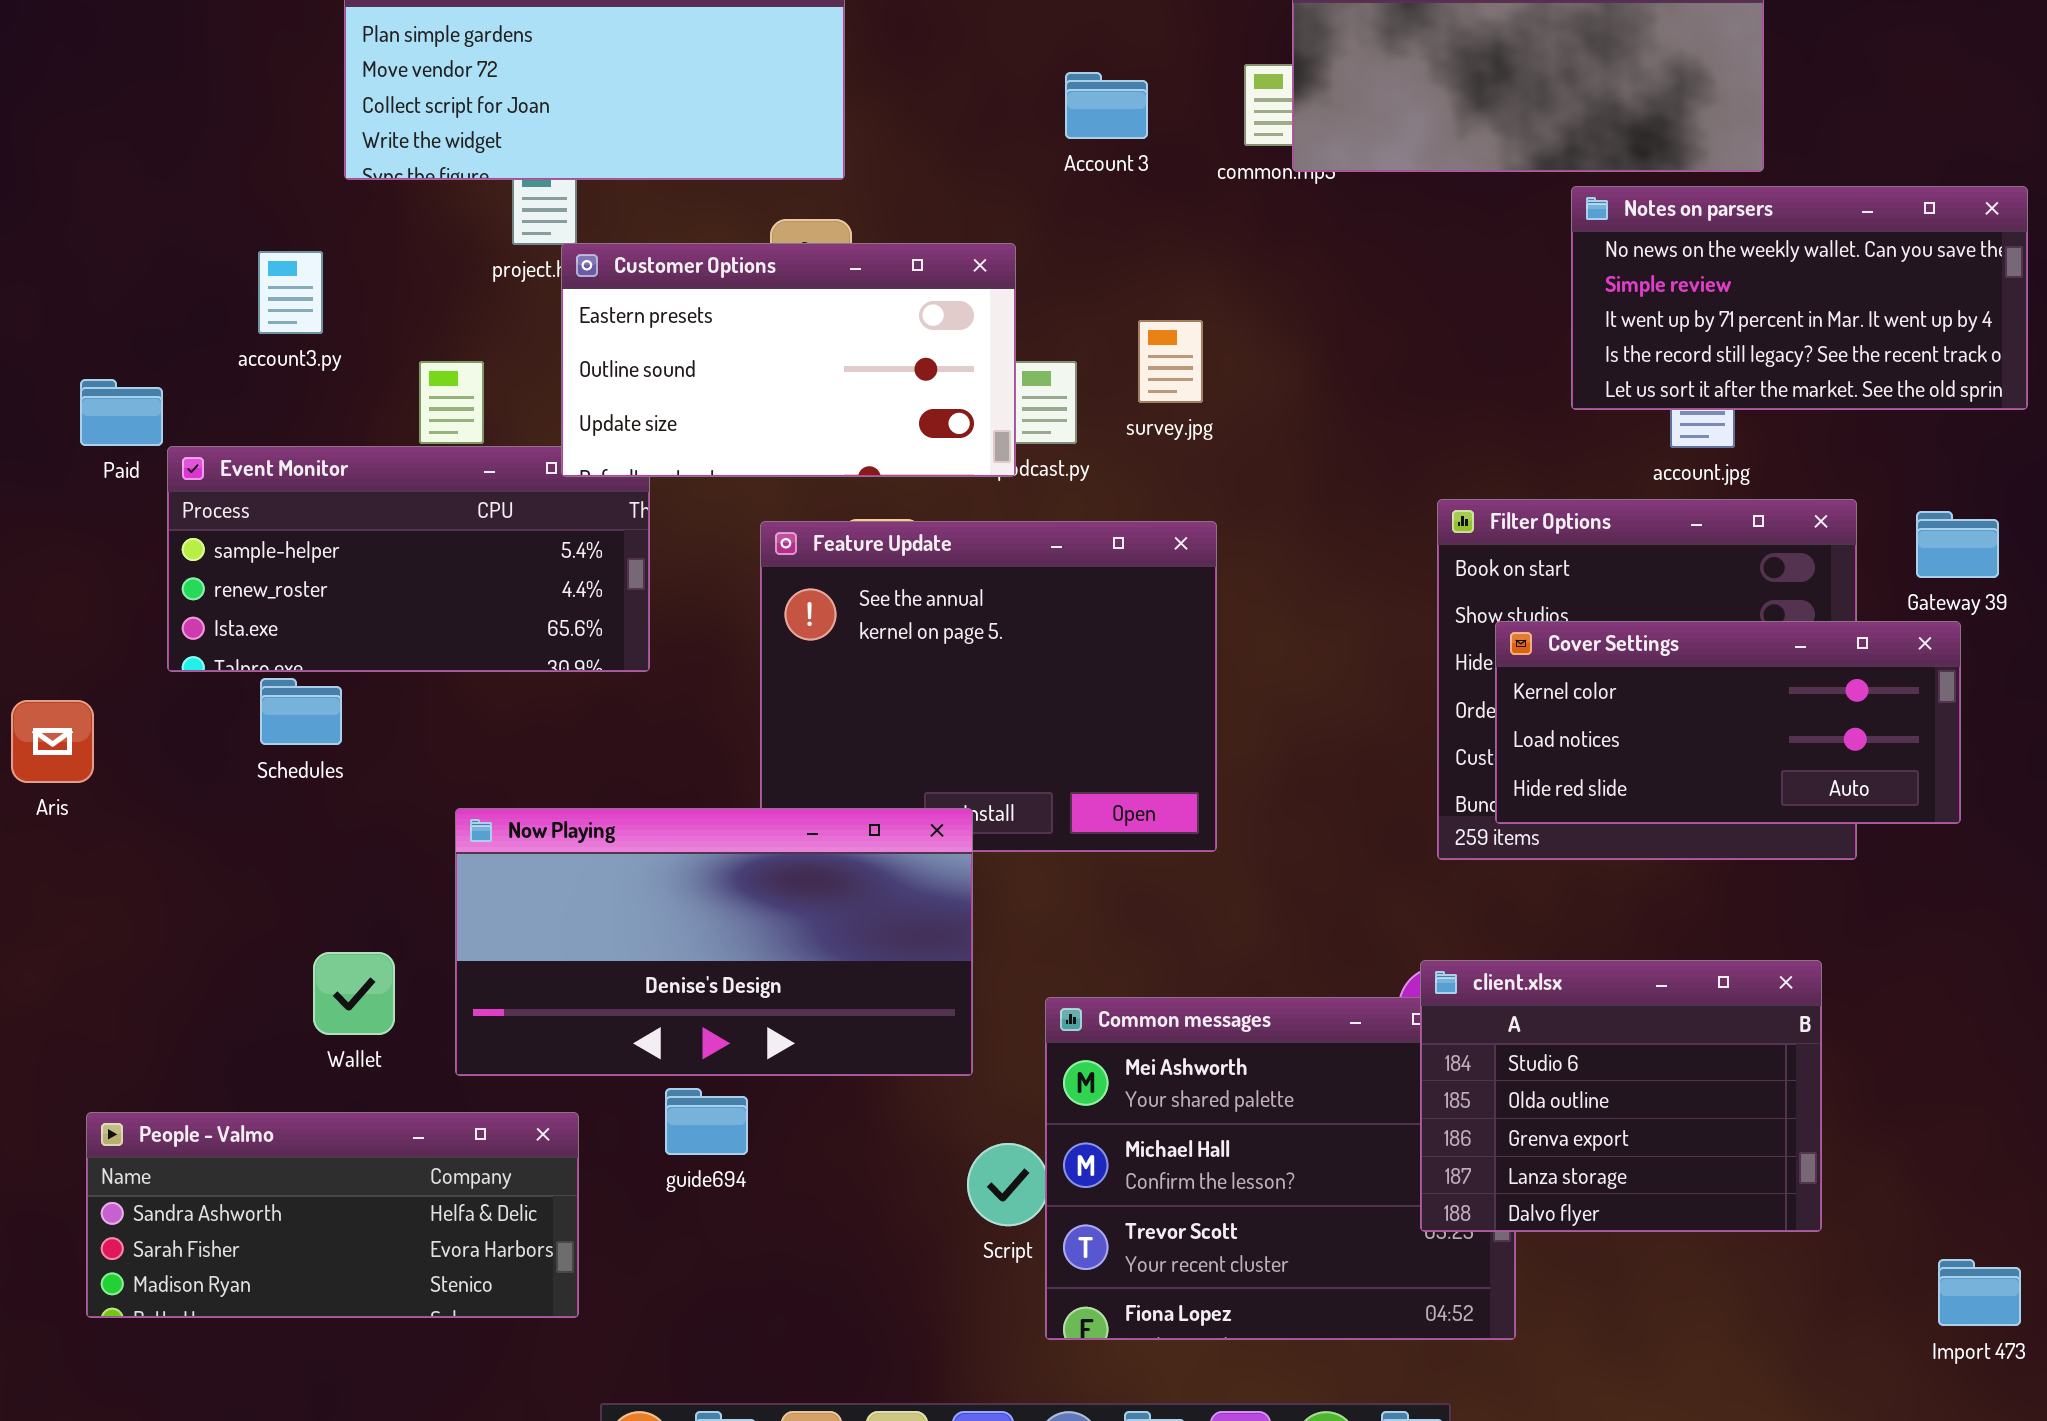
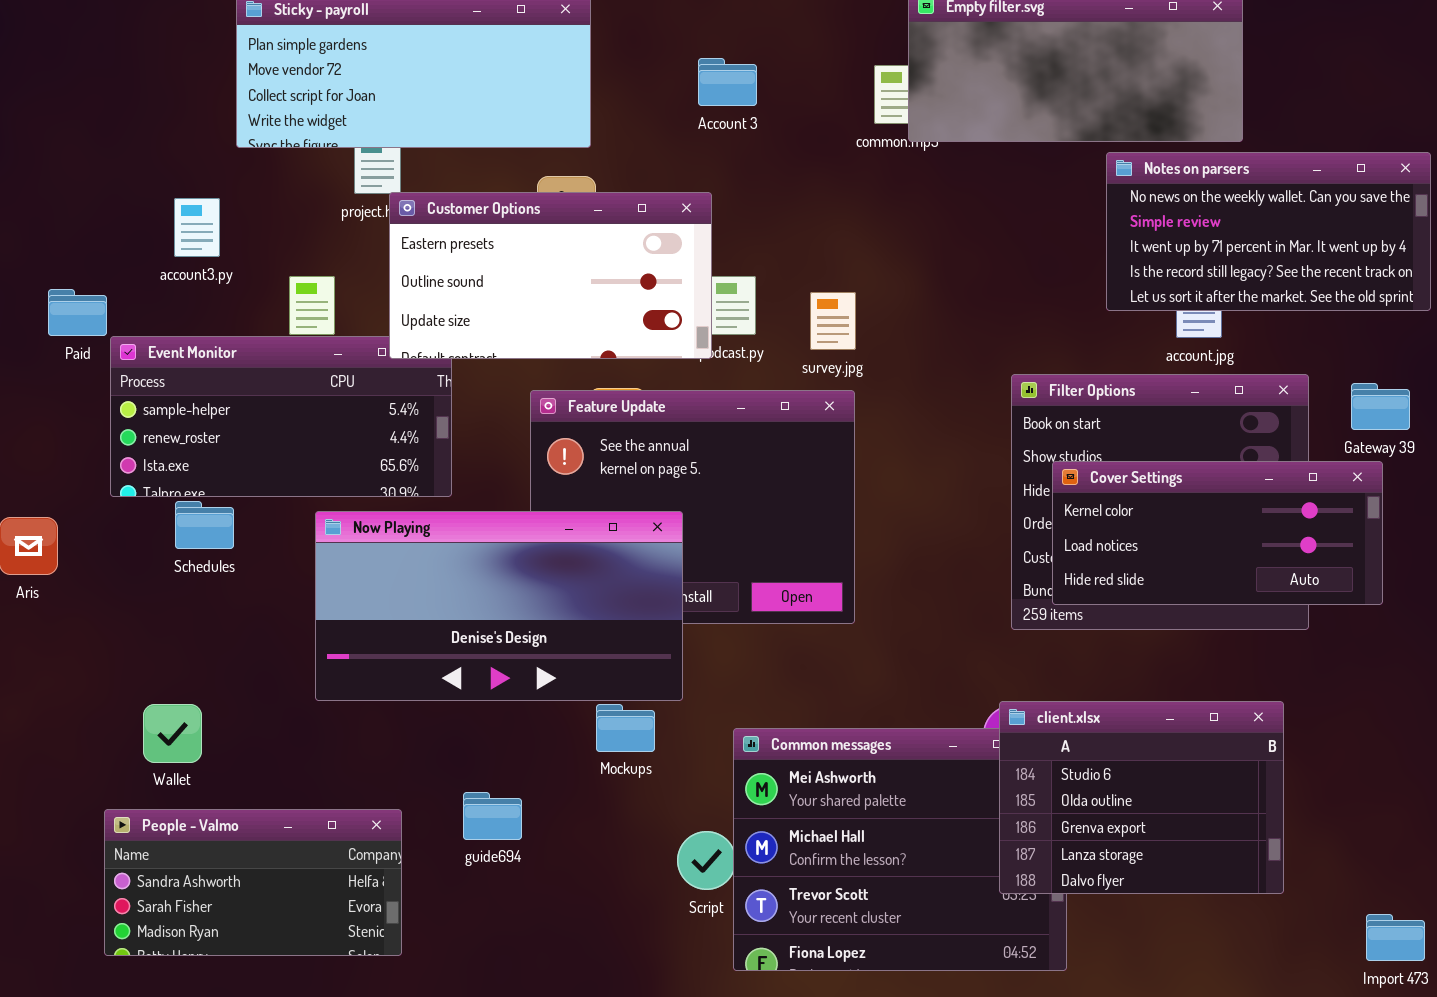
Account 3: [1065,72,1148,139] -> [698,58,757,106], moved
survey.jpg: [1138,320,1203,403] -> [810,292,856,350], moved
Now Playing: [455,808,973,1076] -> [315,511,683,701], moved
Wallet: [313,952,395,1035] -> [143,704,202,763], moved
People - Valmo: [86,1112,579,1318] -> [104,809,402,956], resized

